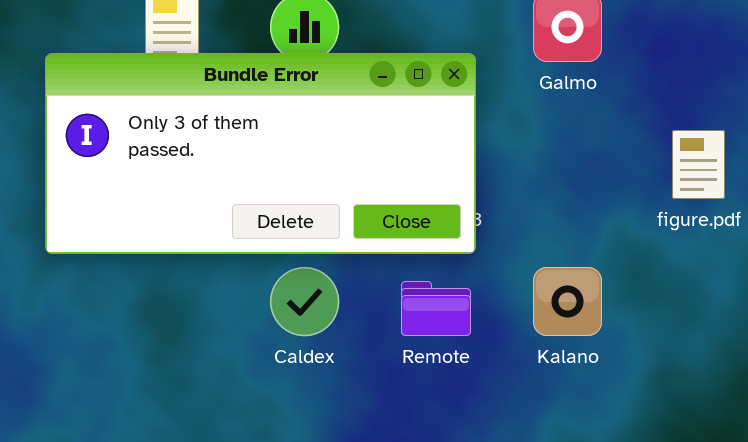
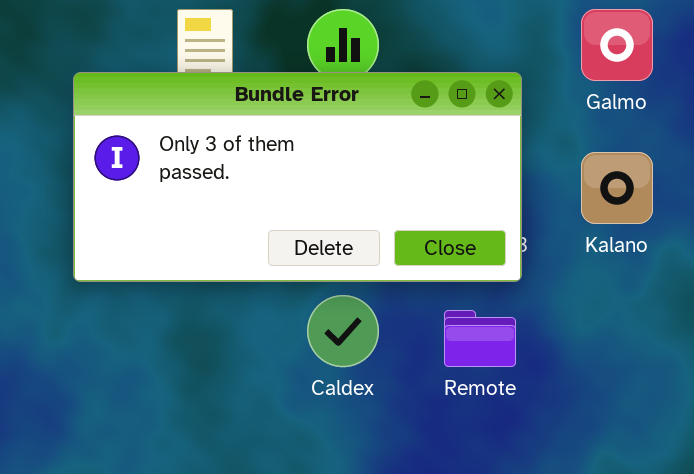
Kalano: [533,267,602,336] -> [581,152,653,224], moved

